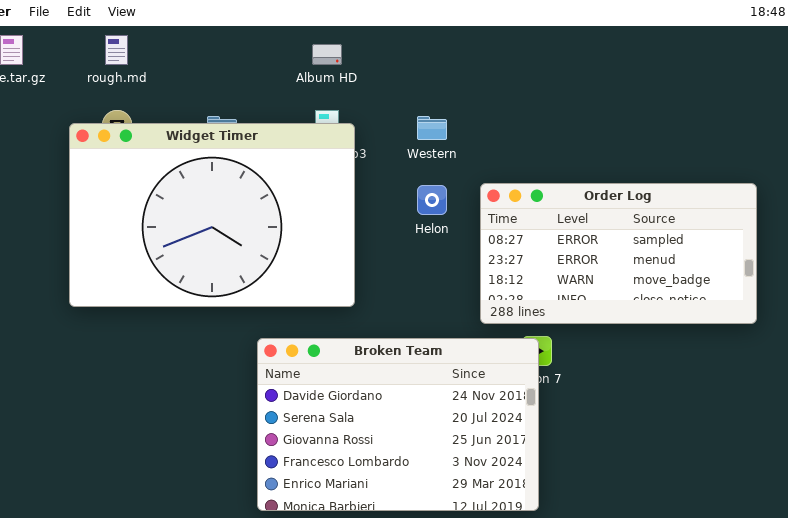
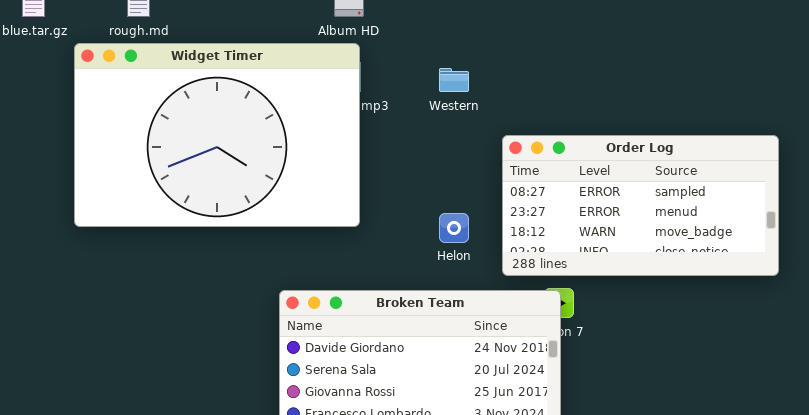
Widget Timer: [69,123,355,307] -> [74,43,360,227], moved
Helon: [417,185,447,215] -> [439,213,469,243], moved

